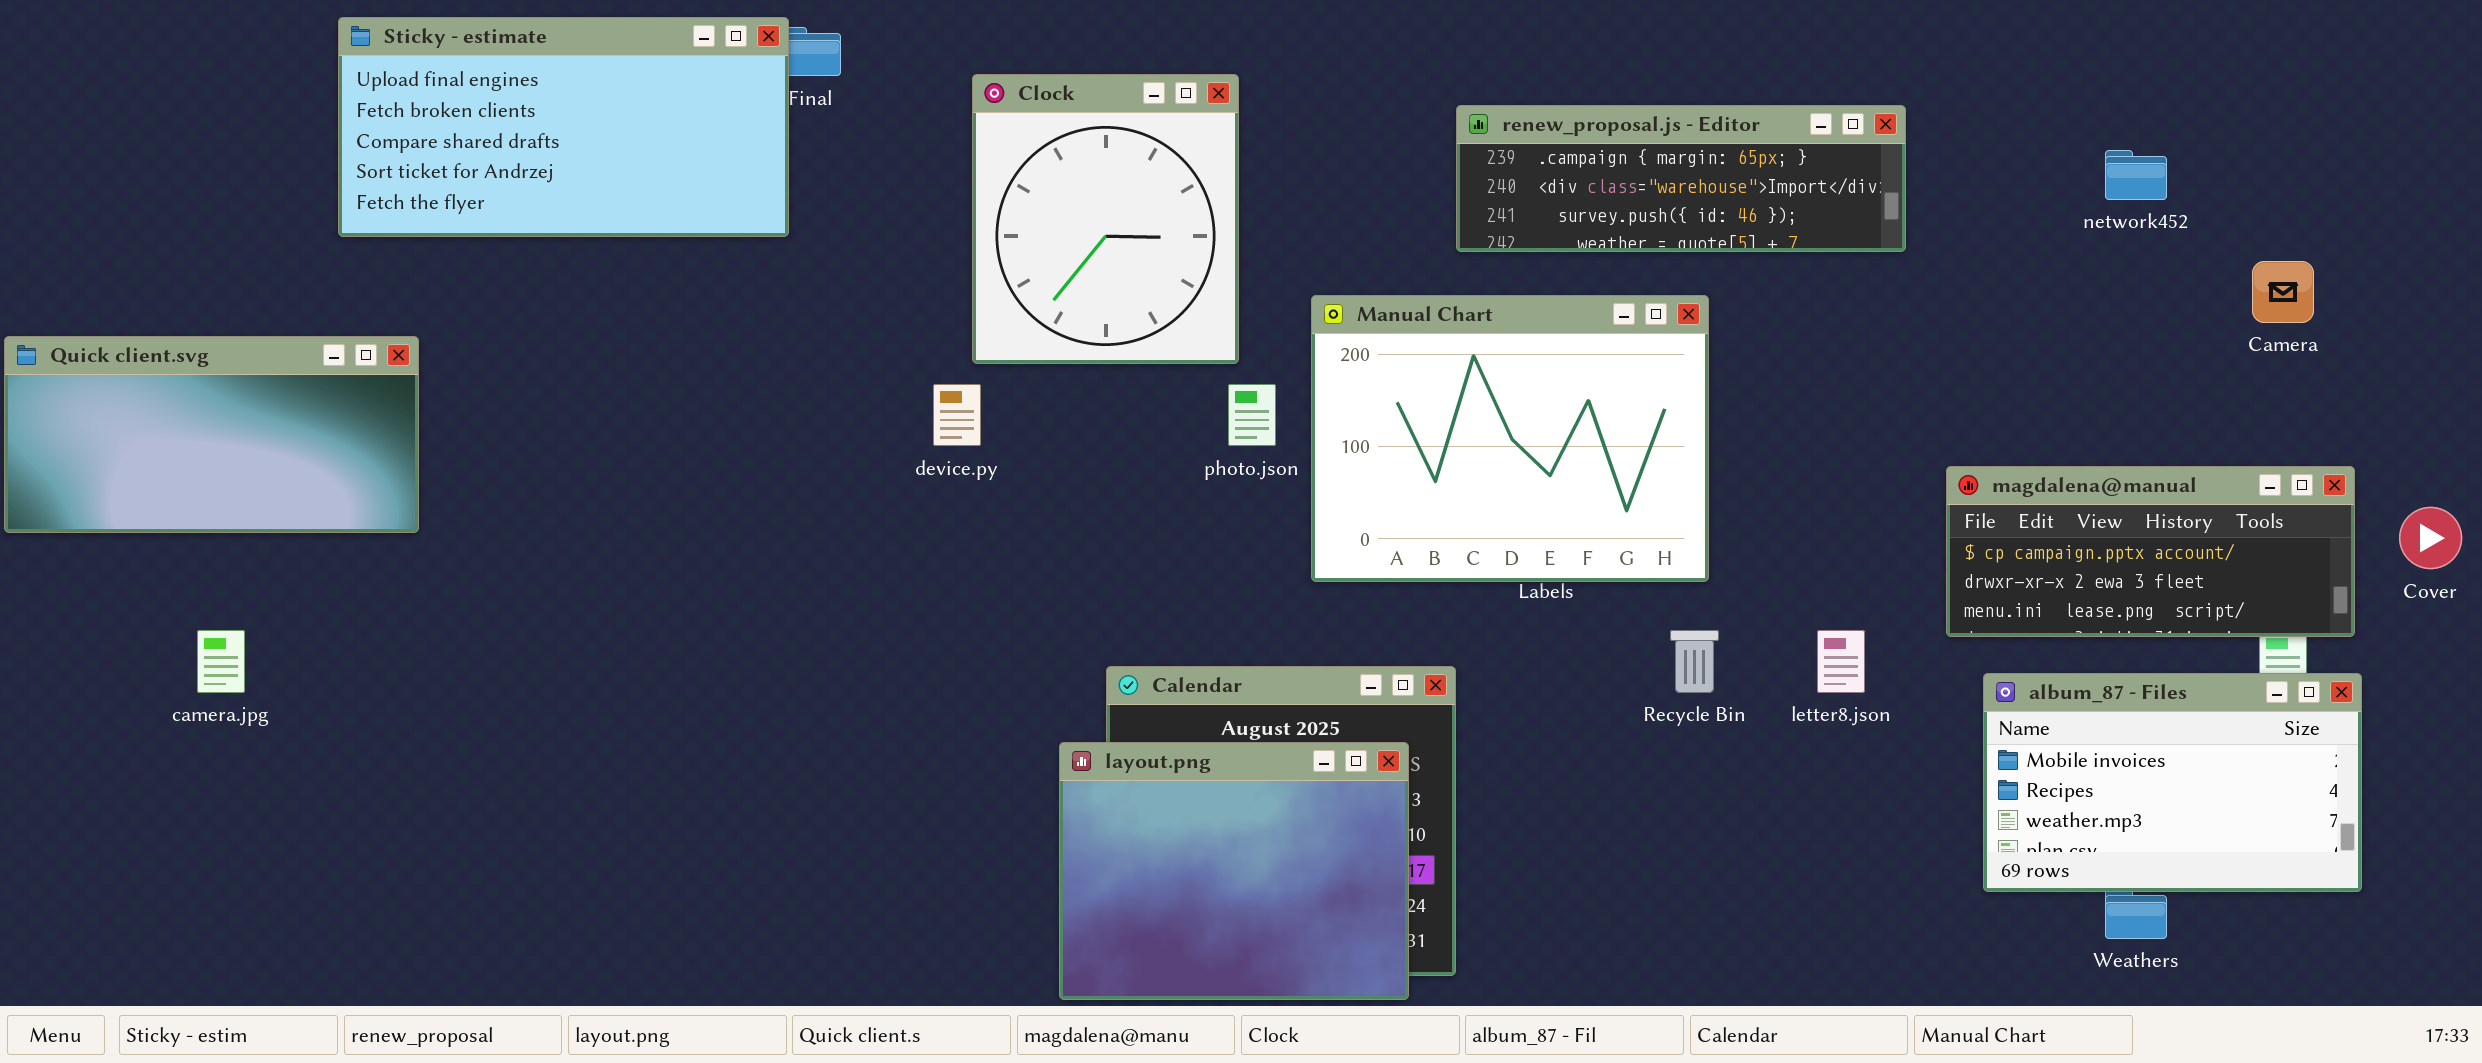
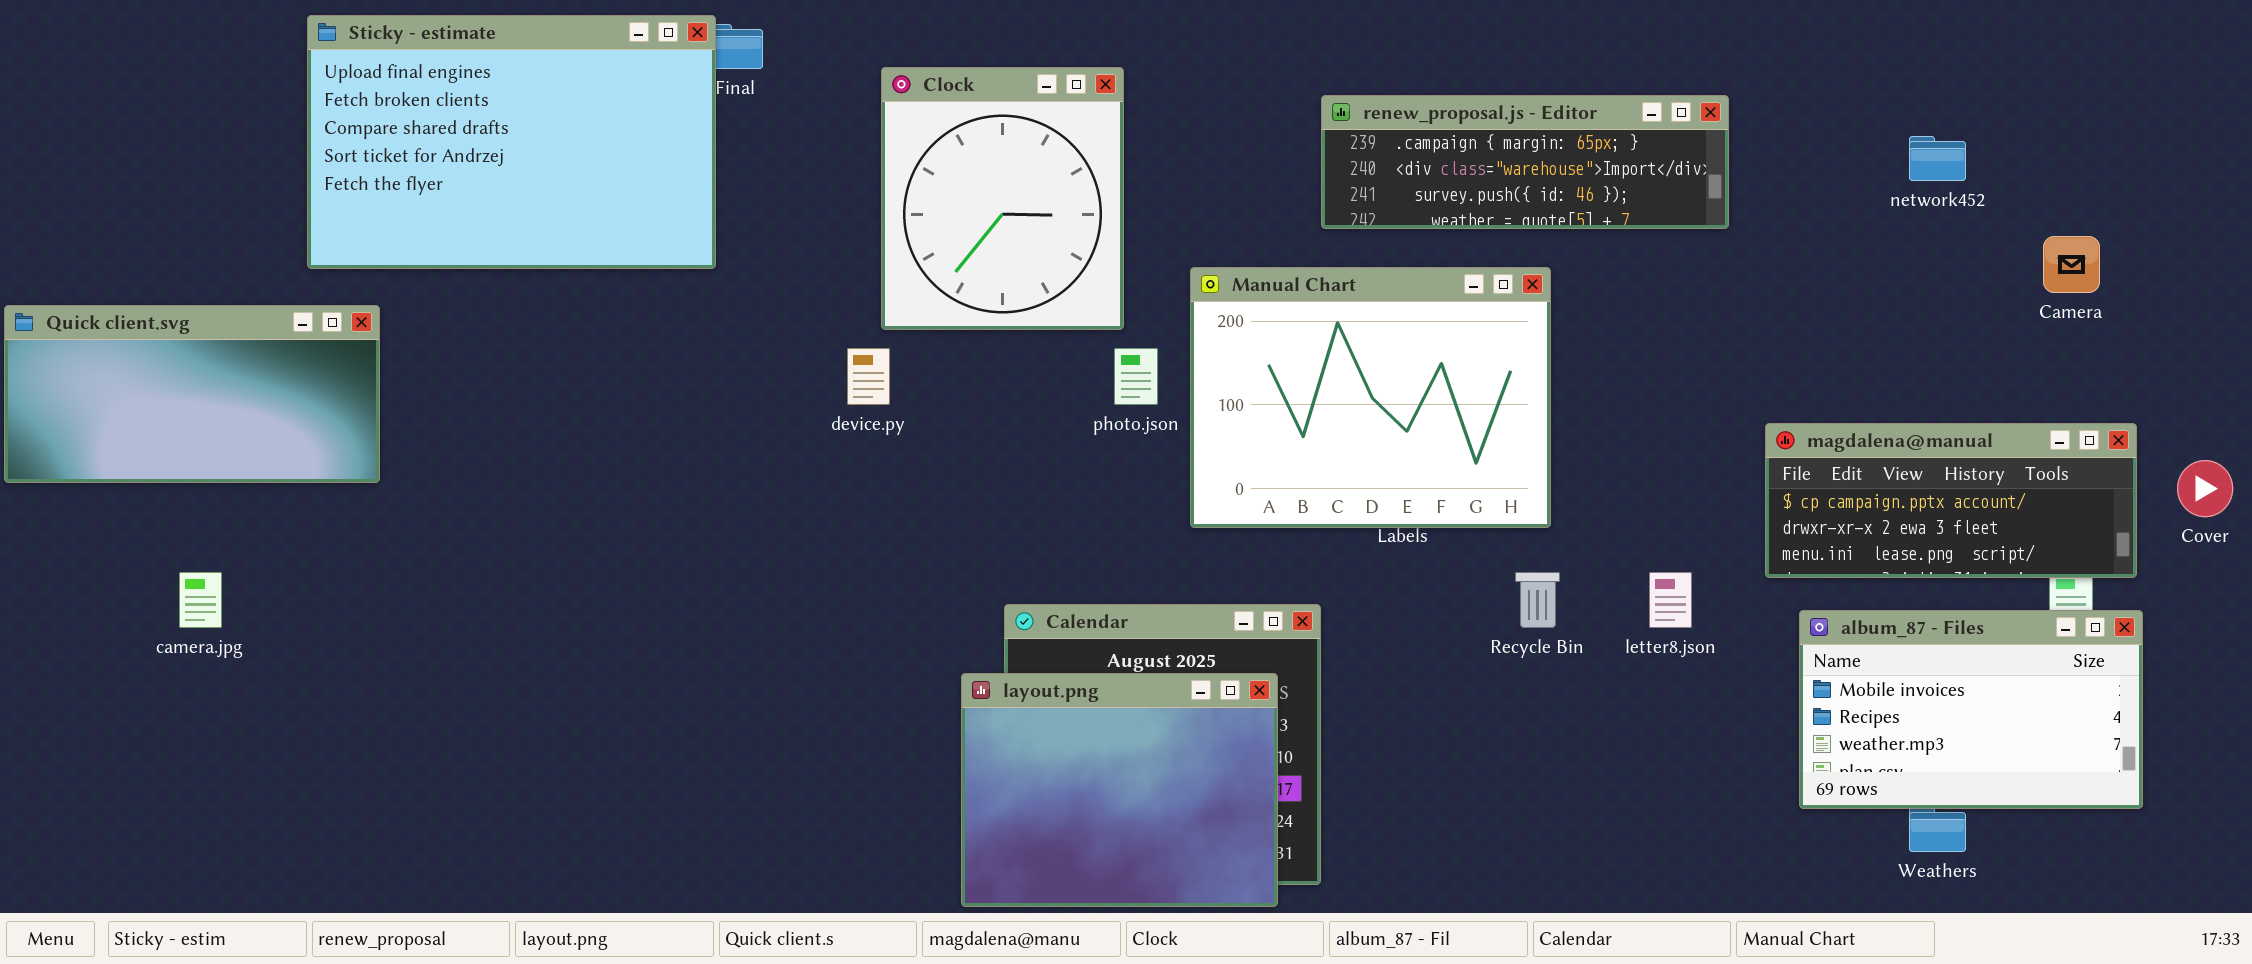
Sticky - estimate: [338,17,789,237] -> [307,15,716,269], resized

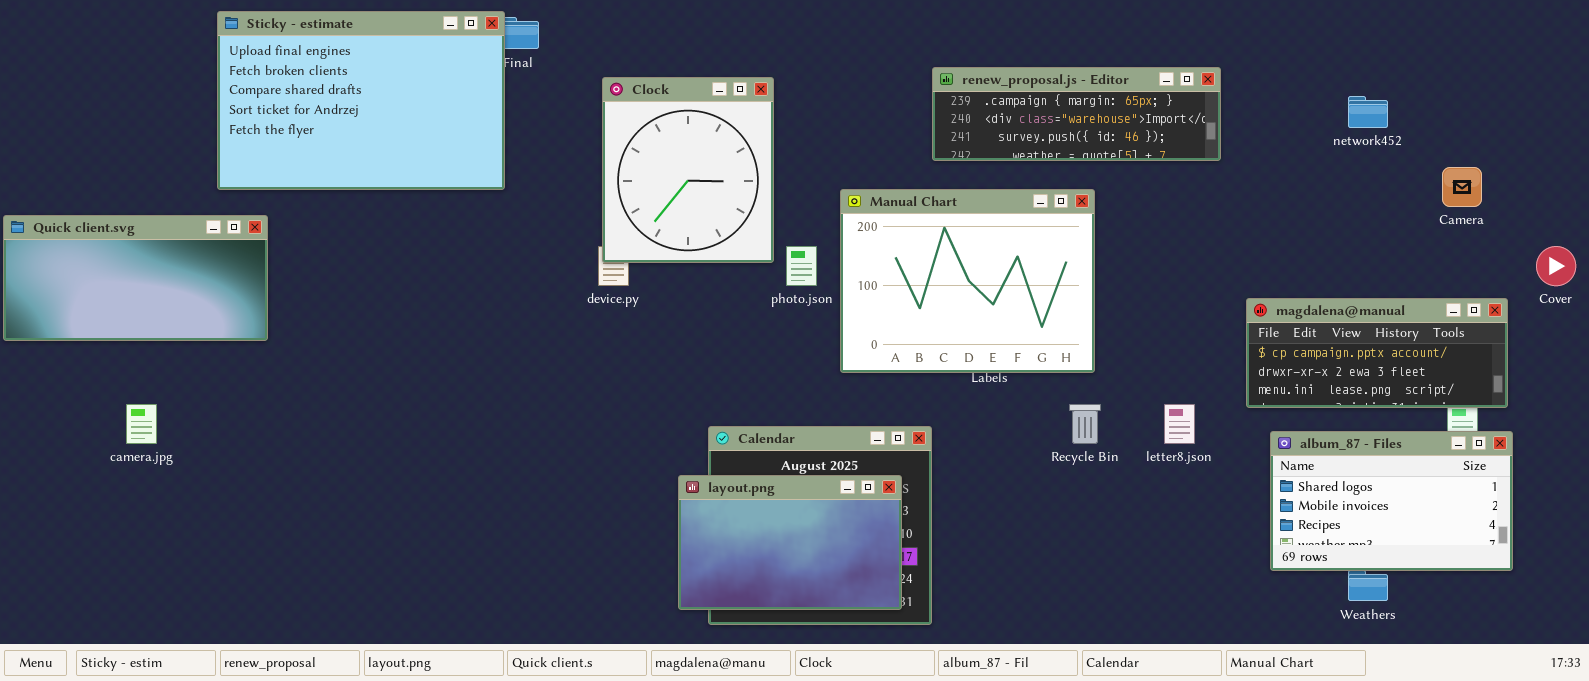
Clock: [881,67,1124,330] -> [602,77,774,263], moved
Cover: [2177,460,2233,517] -> [1536,246,1576,286], moved
album_87 - Files: [1799,610,2143,809] -> [1270,431,1513,571], scrolled up 1 row
layout.png: [961,673,1278,907] -> [678,475,902,610], resized

